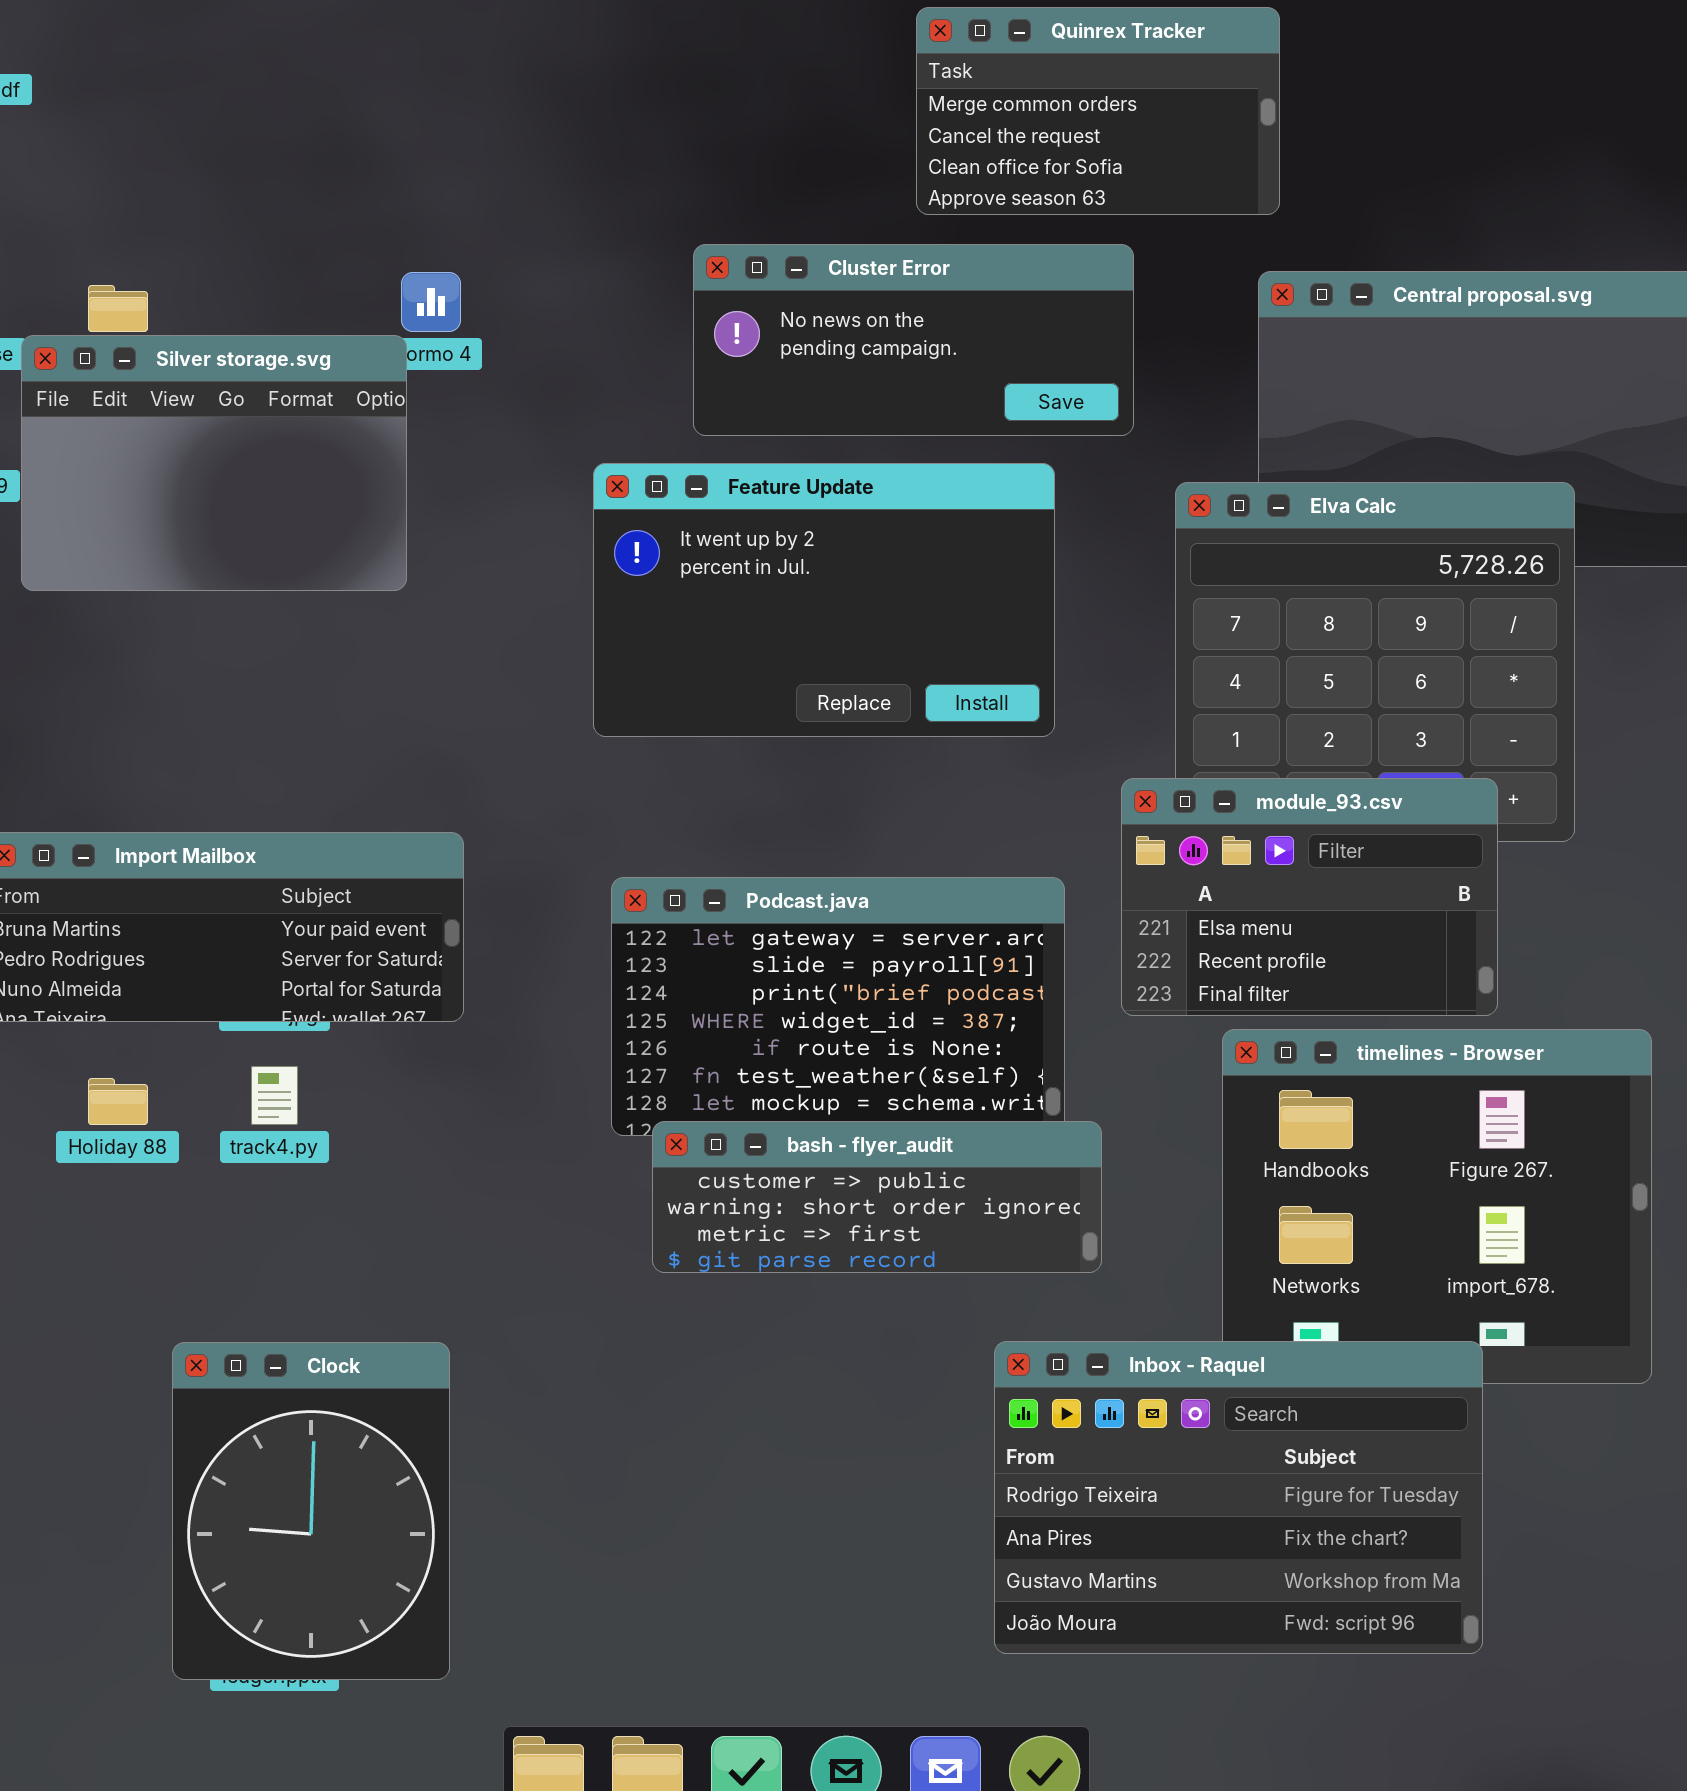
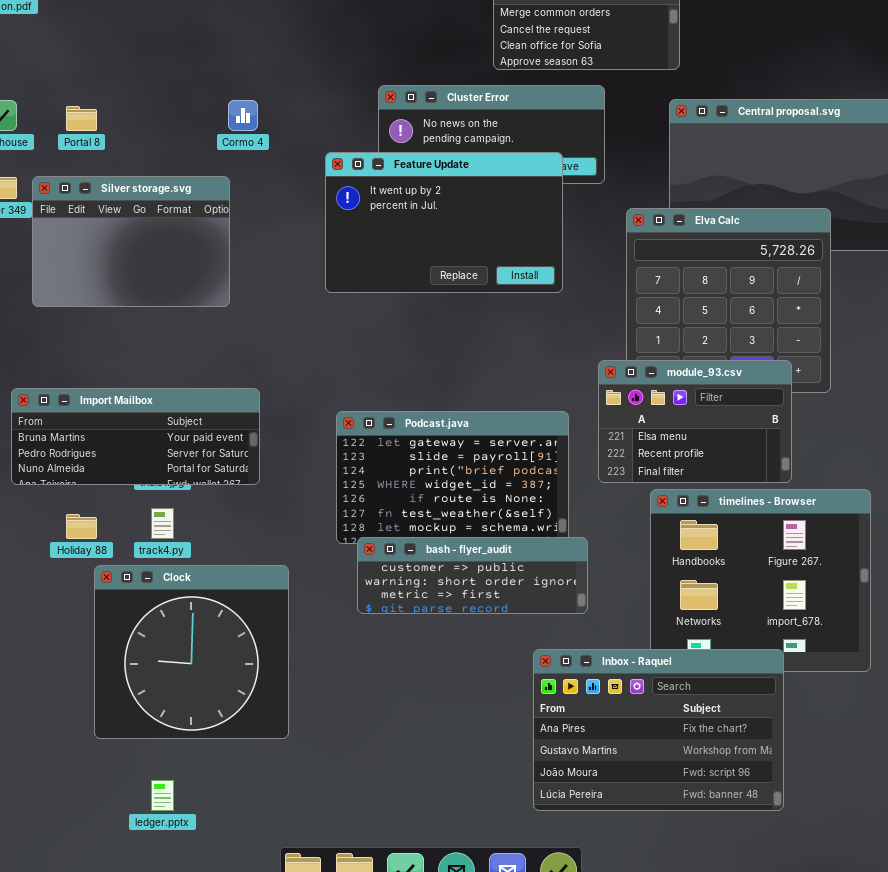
Silver storage.svg: [21,335,407,591] -> [32,176,230,307], moved
Feature Update: [593,463,1055,737] -> [325,152,563,293], moved
Inbox - Raquel: [994,1341,1483,1654] -> [533,649,784,811], scrolled down 1 row
Clock: [172,1342,450,1680] -> [94,565,289,739], moved, resized

